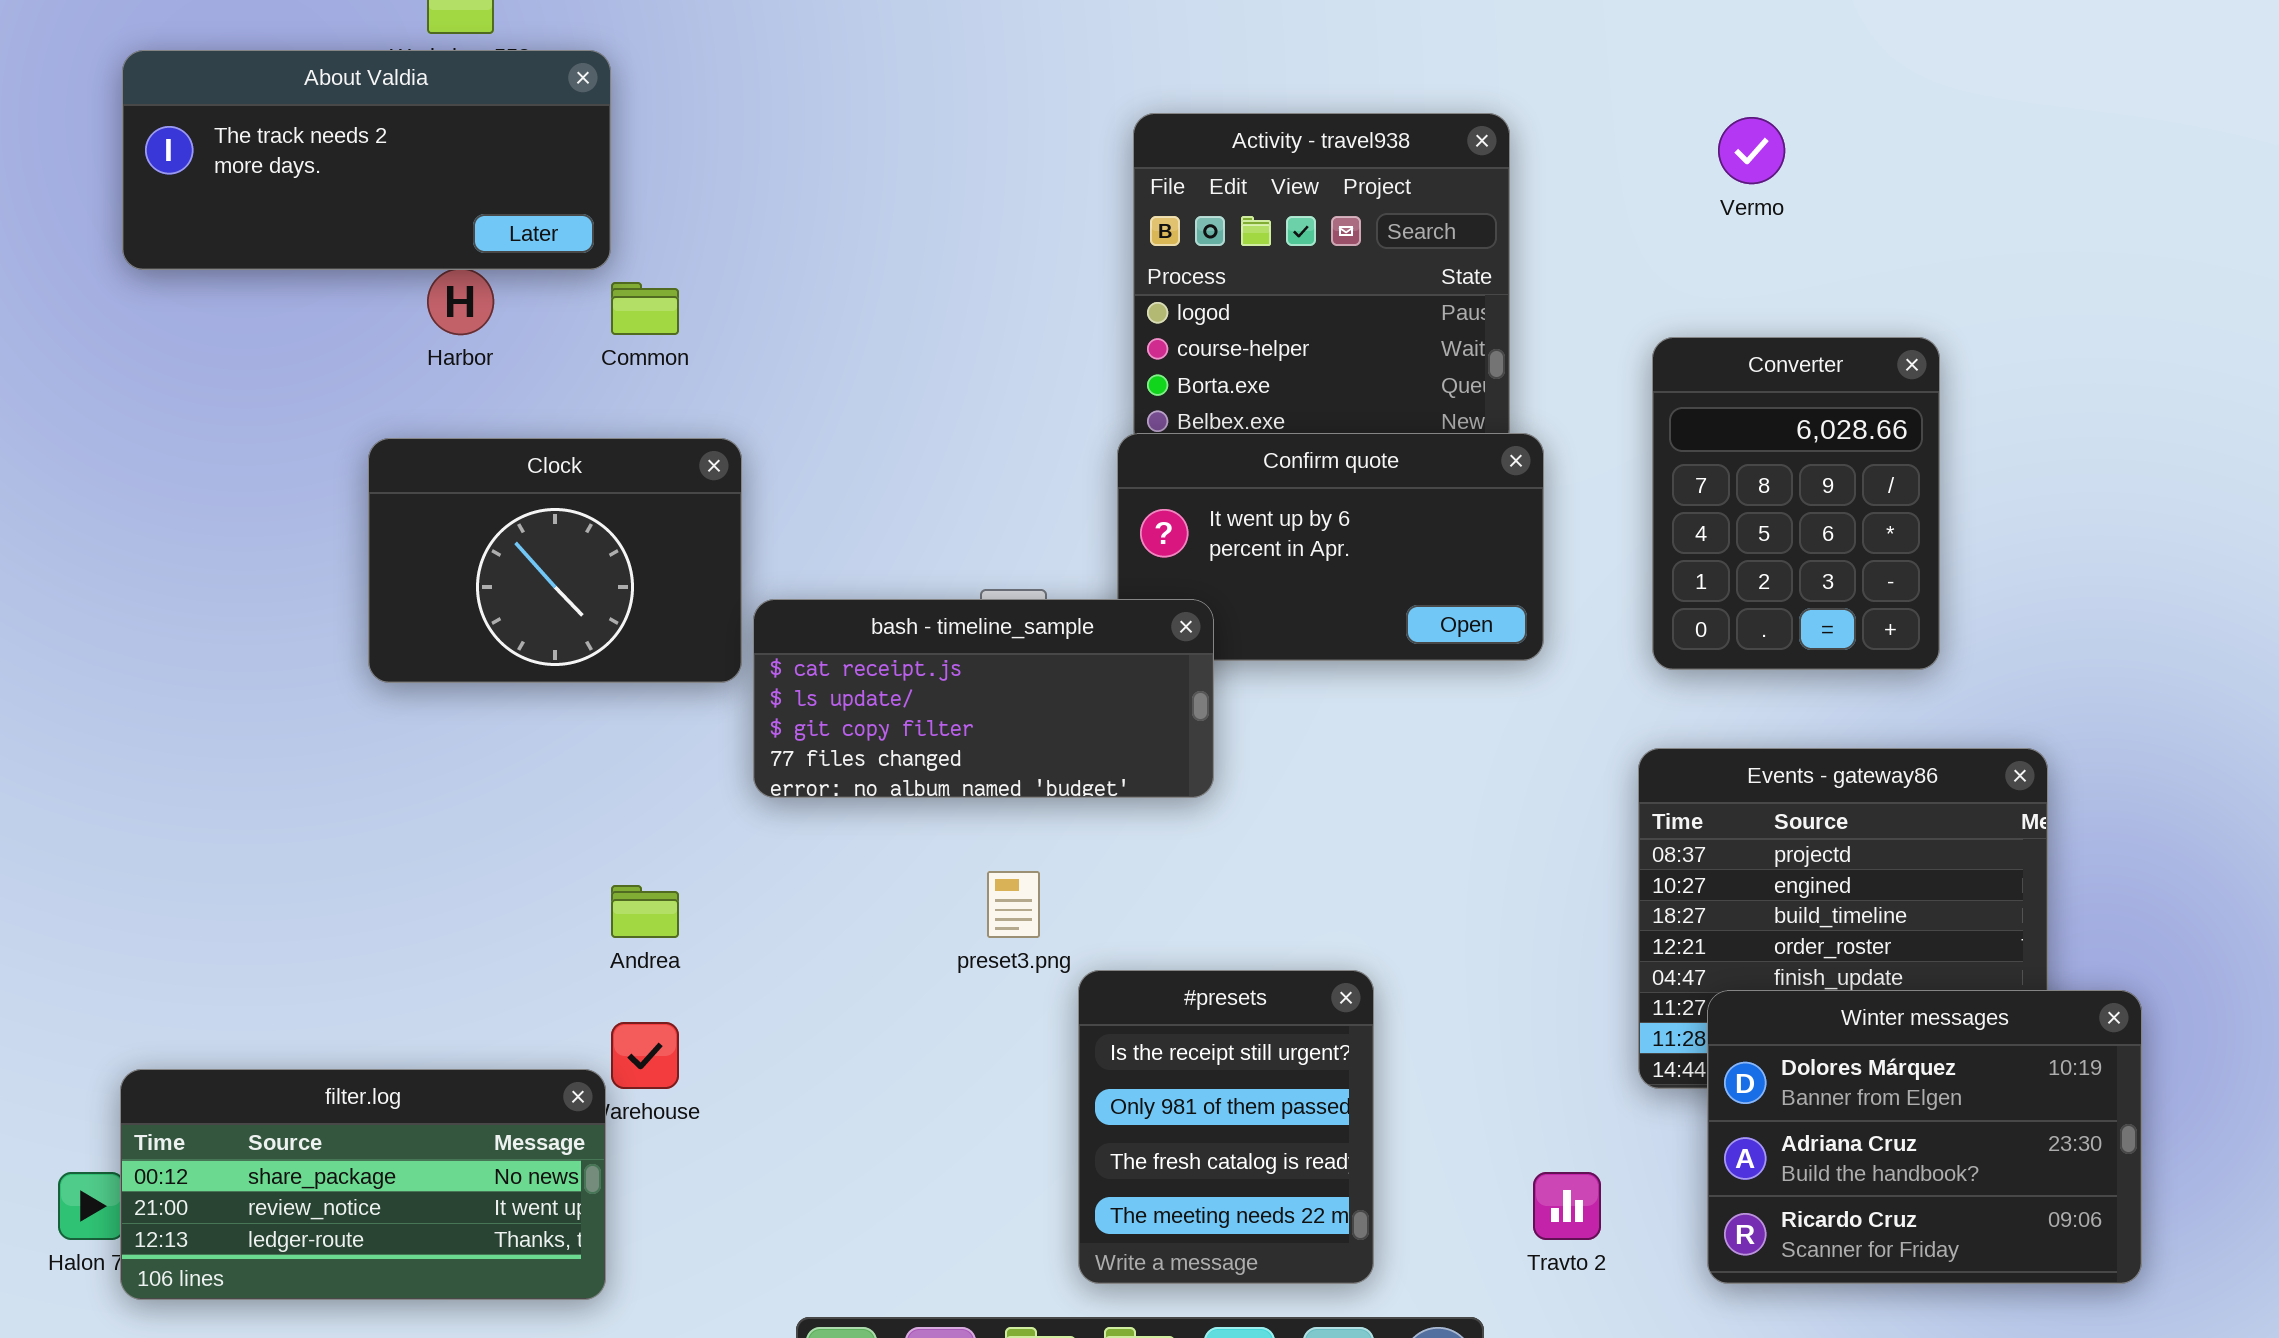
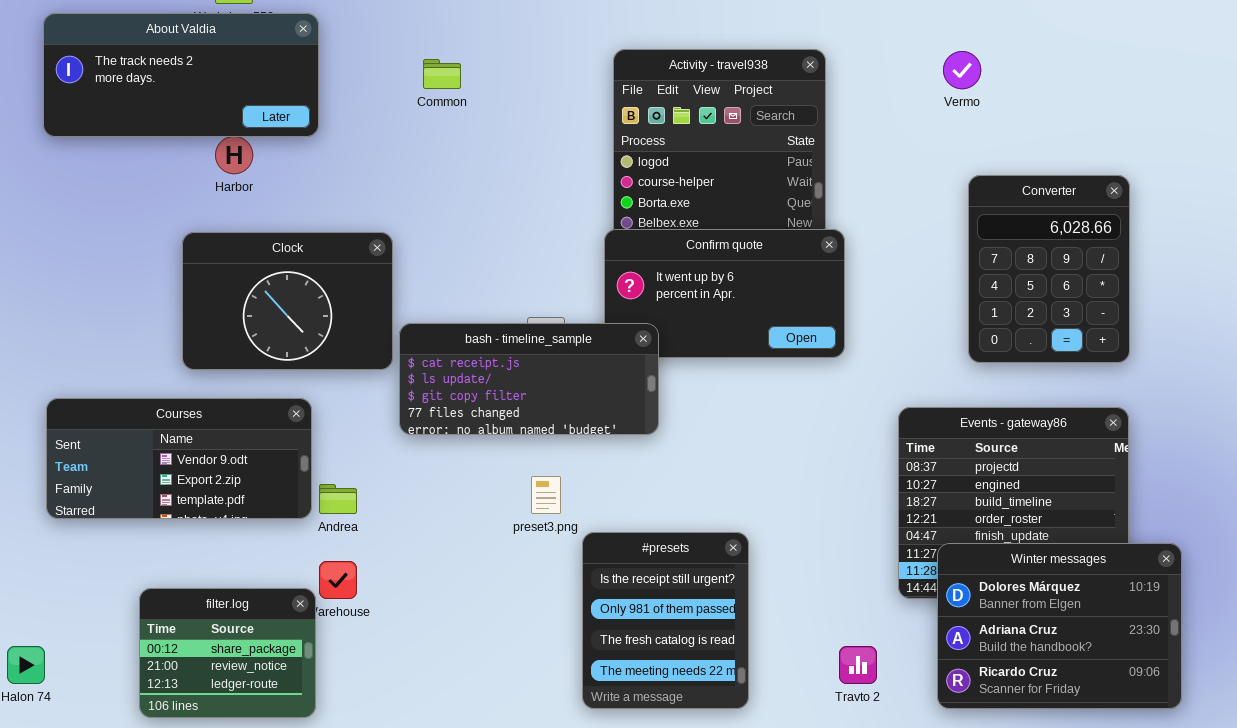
Common: [611,282,679,335] -> [423,59,461,89], moved
Converter: [1652,337,1940,670] -> [968,175,1130,363], moved
Courses: none -> [46,398,312,519], opened
filter.log: [120,1069,606,1300] -> [139,588,316,718], resized

